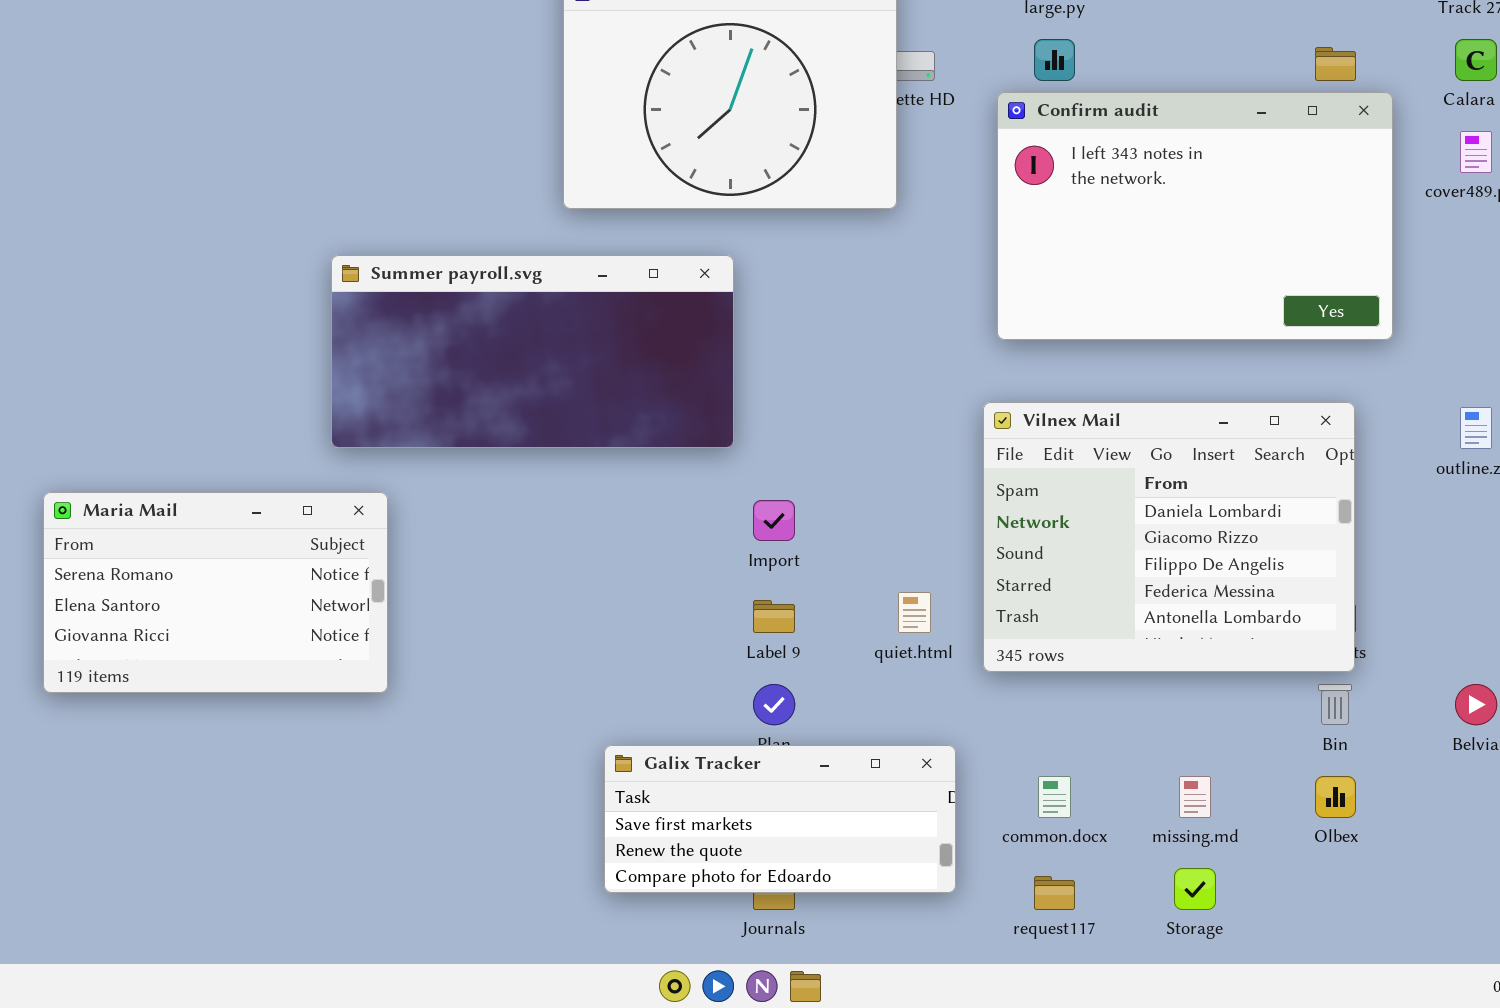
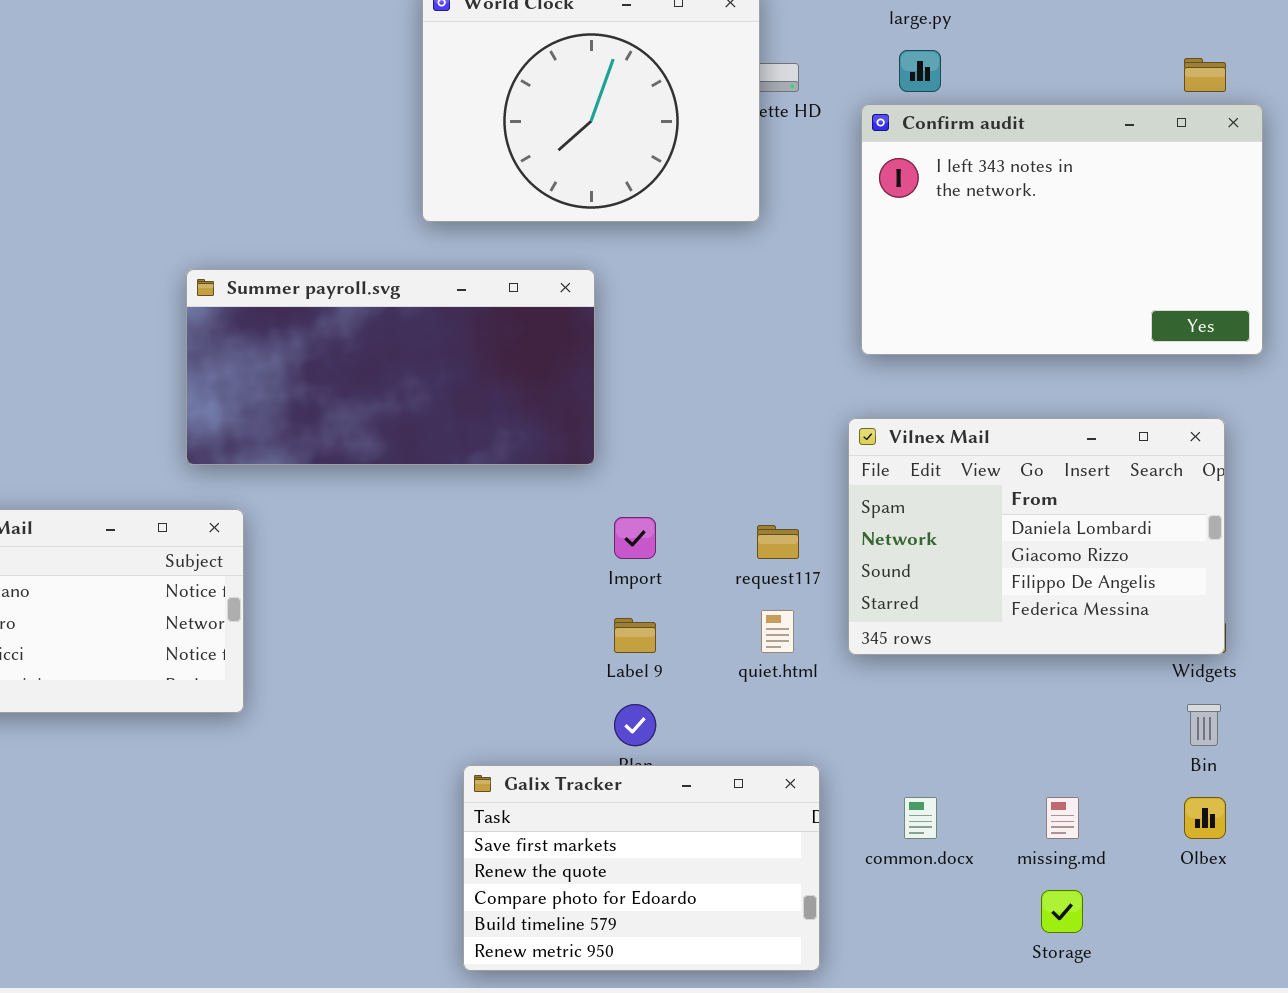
Vilnex Mail: [983,402,1355,672] -> [848,418,1225,655], resized
Galix Tracker: [604,745,956,893] -> [463,765,820,971], resized
request117: [1034,876,1075,910] -> [757,525,799,559], moved

